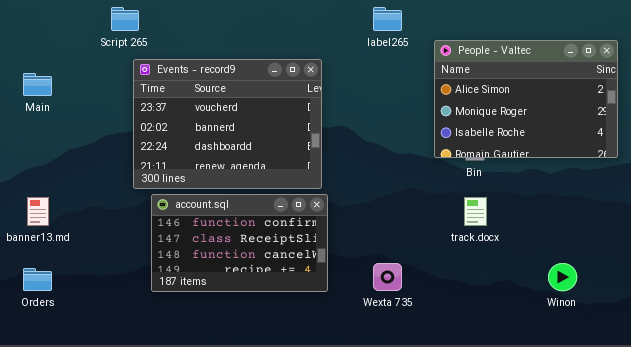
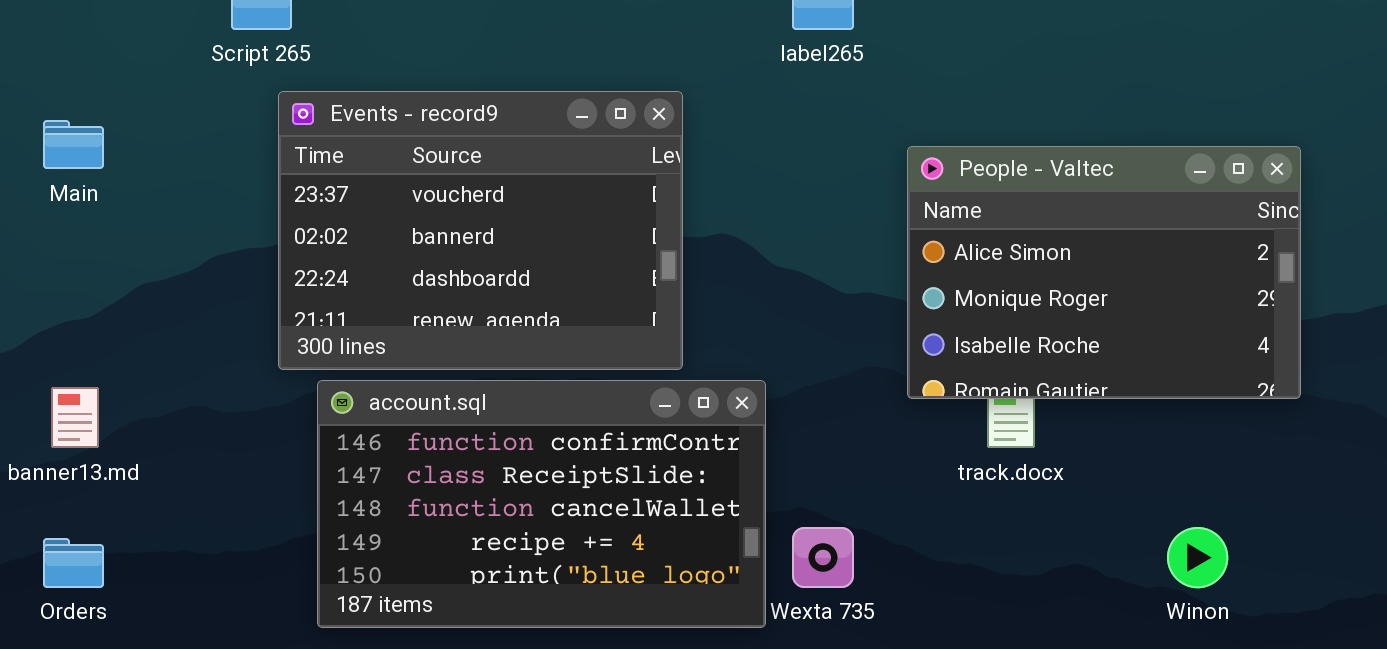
People - Valtec: [434,40,618,158] -> [907,146,1301,399], moved
account.sql: [151,194,328,292] -> [317,380,766,628], resized

